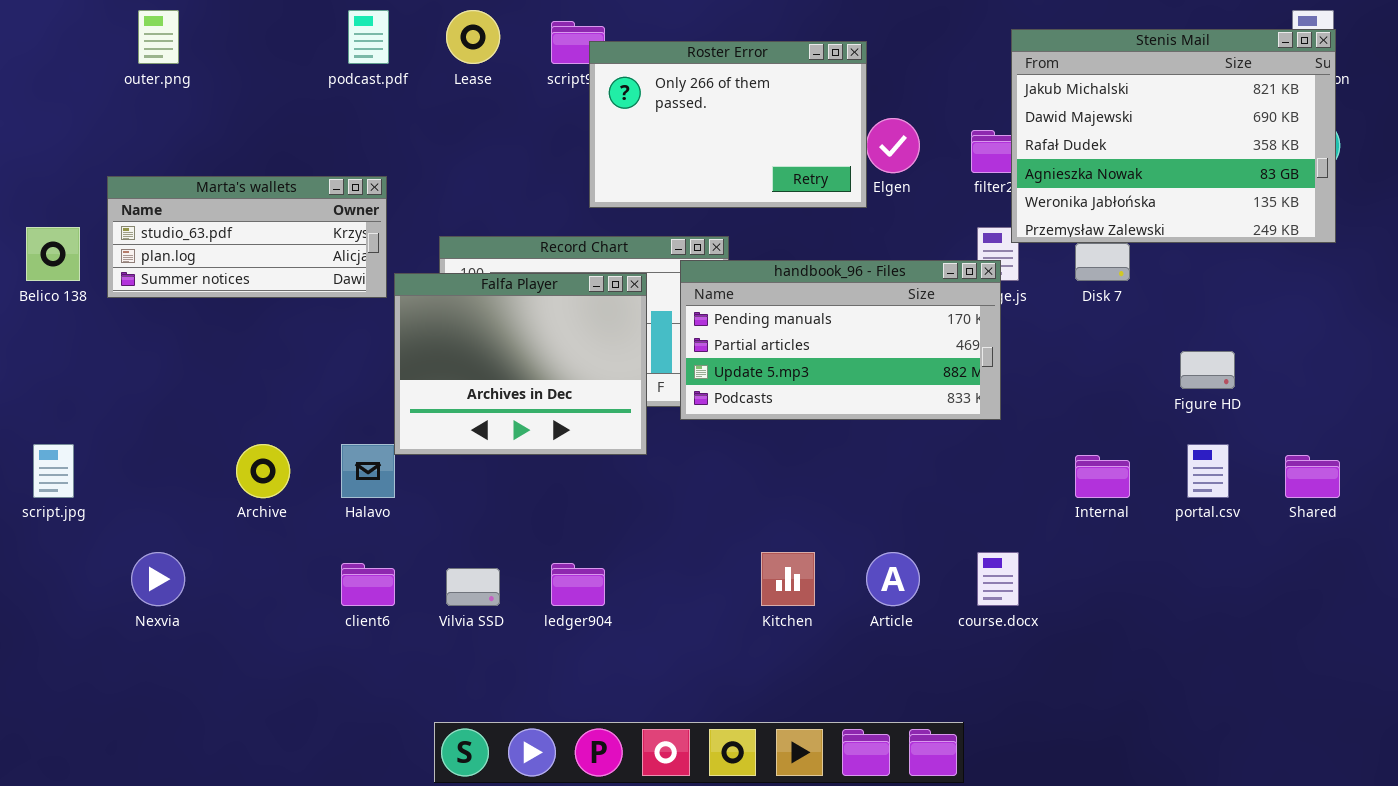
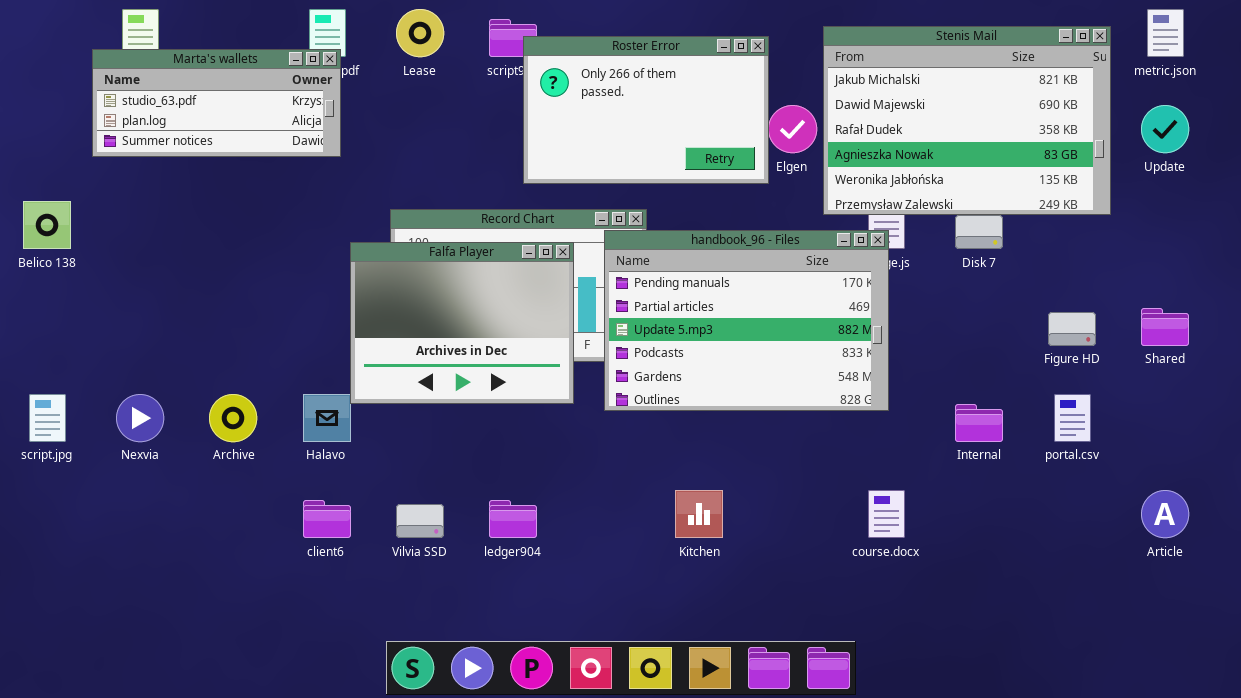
Stenis Mail: [1011,29,1336,243] -> [823,26,1111,215], moved
Marta's wallets: [107,176,387,298] -> [92,49,341,157], moved
handbook_96 - Files: [680,260,1001,420] -> [604,230,889,411], resized
Shared: [1285,455,1340,498] -> [1141,308,1189,346], moved
Nexvia: [131,552,185,606] -> [116,394,164,442], moved
Article: [866,552,920,606] -> [1141,490,1189,538], moved

